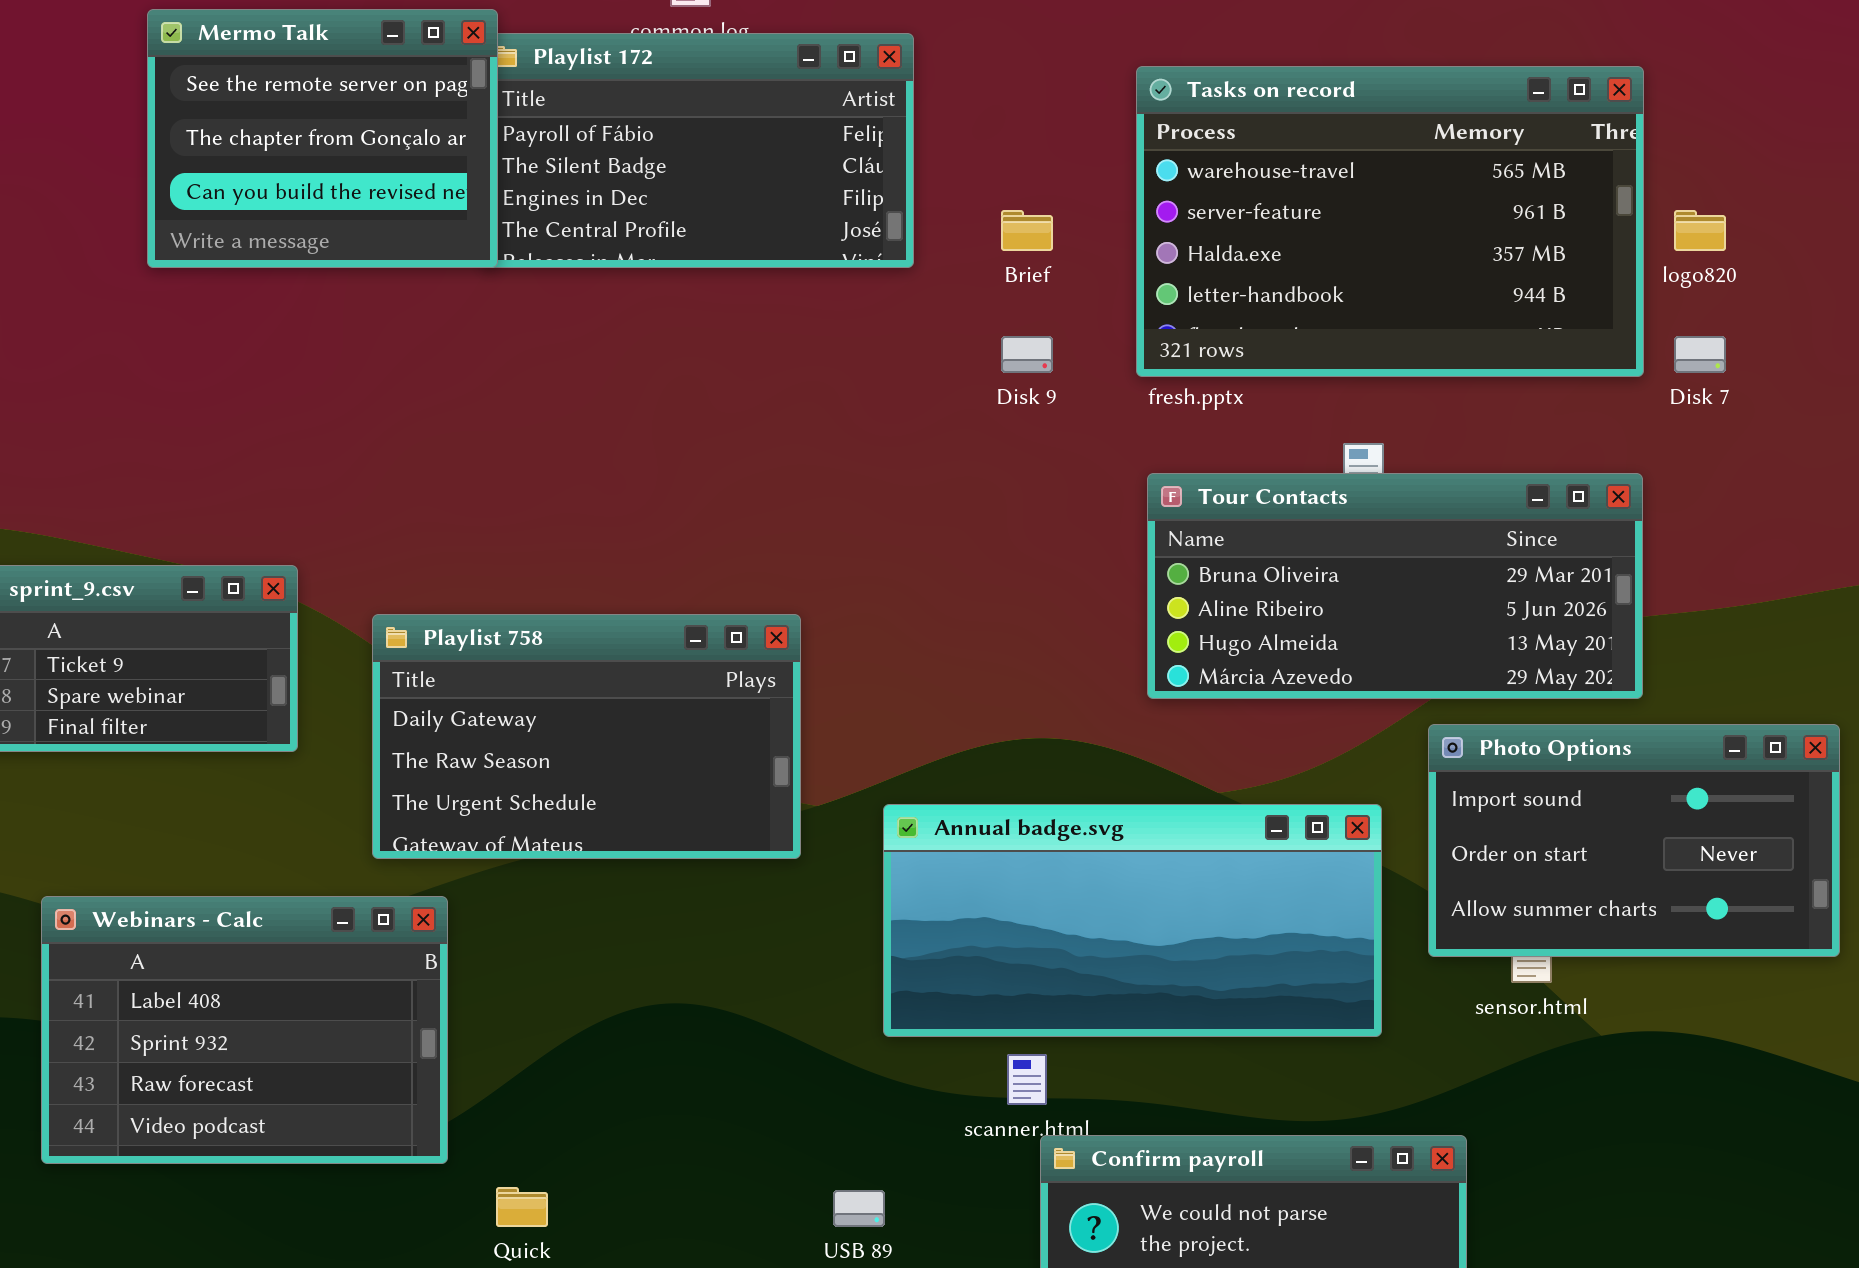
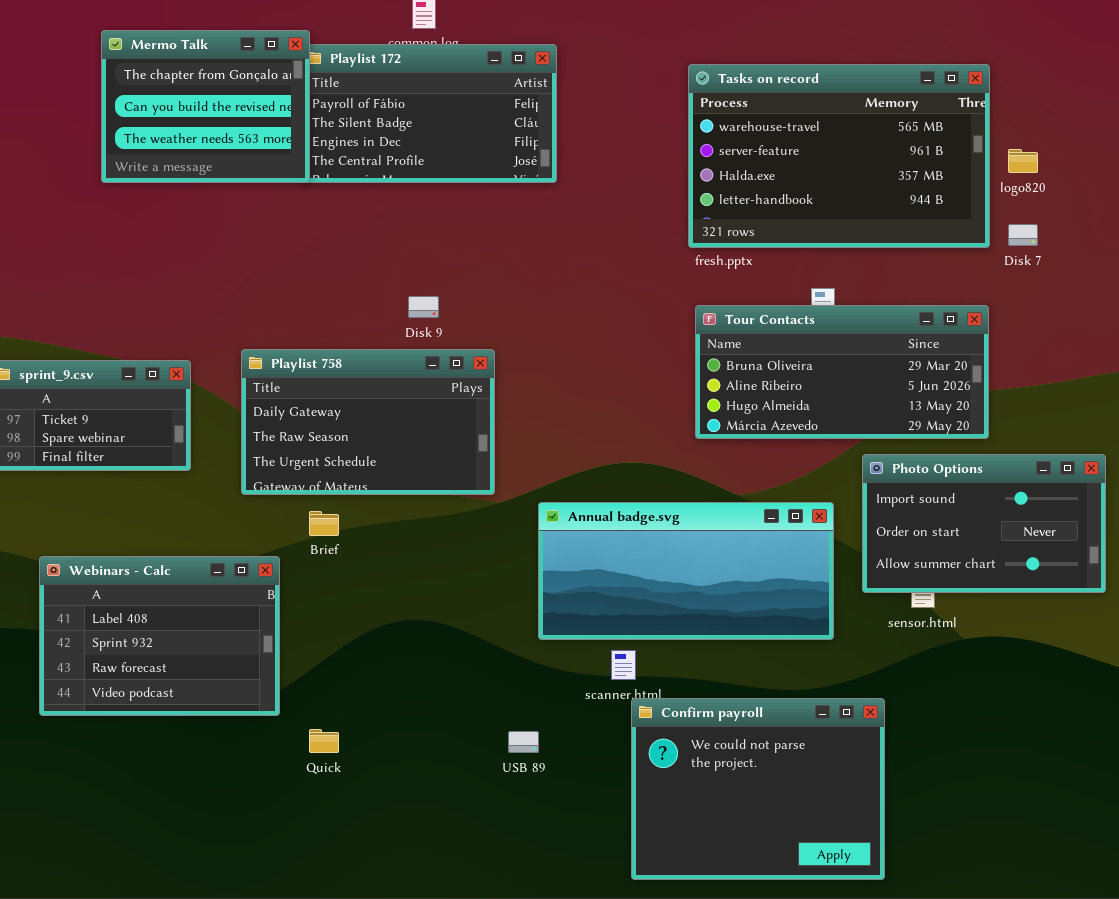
Mermo Talk: [147,9,498,268] -> [101,30,310,183], scrolled down 1 row
Brief: [1001,210,1053,251] -> [309,511,339,536], moved
Disk 9: [1001,336,1053,373] -> [408,296,439,318], moved
Playlist 758: [372,614,801,859] -> [241,349,495,495], moved

